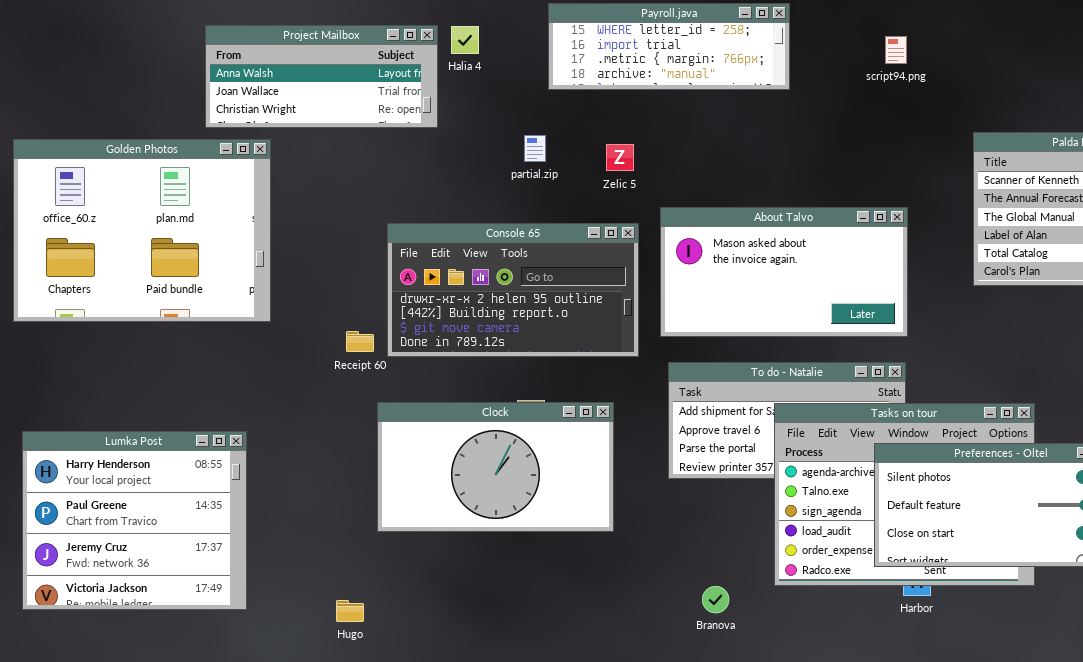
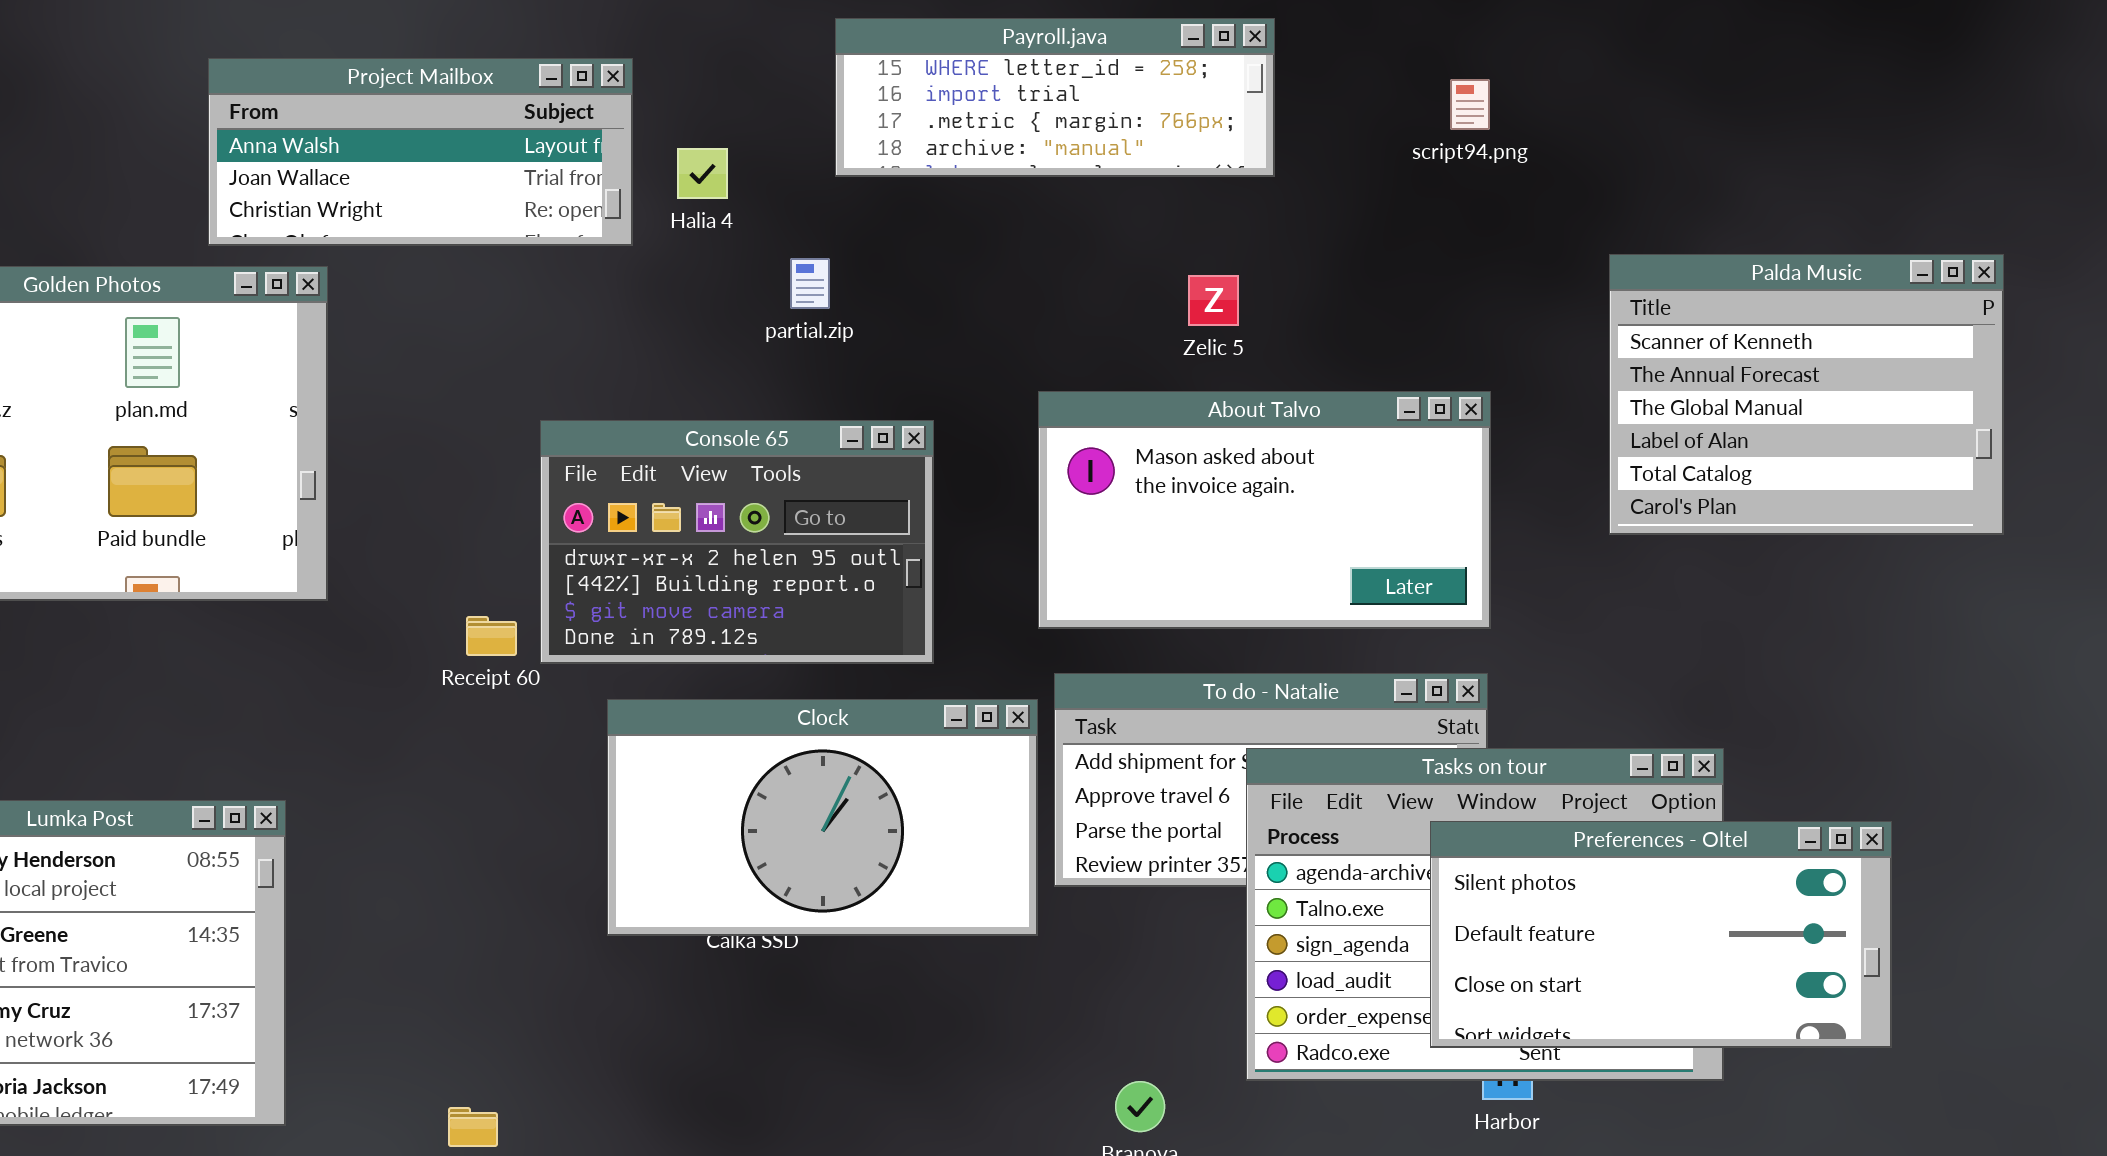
Halia 4: [451,26,479,54] -> [677,148,728,199], moved
Zelic 5: [606,144,634,171] -> [1188,275,1239,326], moved
Console 65: [387,223,639,357] -> [540,420,934,664], resized
Clock: [377,402,614,532] -> [607,699,1038,936], moved

